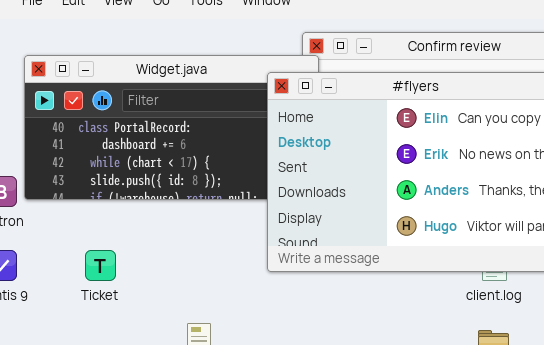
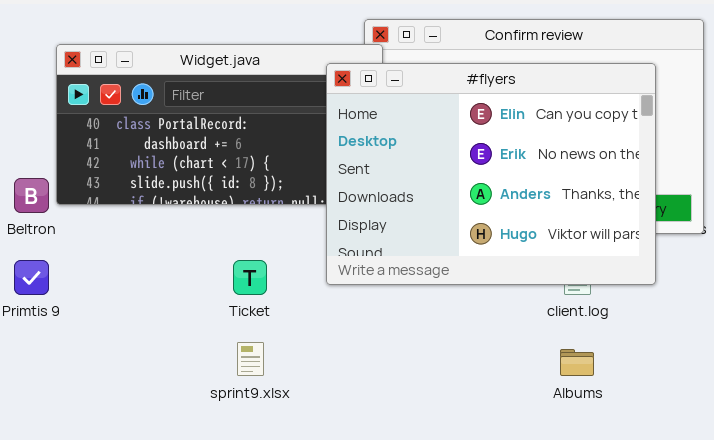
Ticket: [85,250,116,281] -> [233,260,267,295], moved

